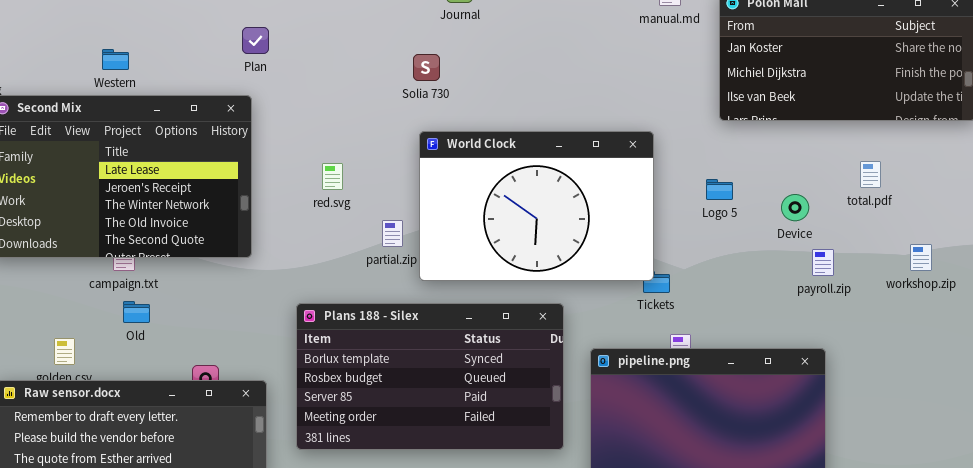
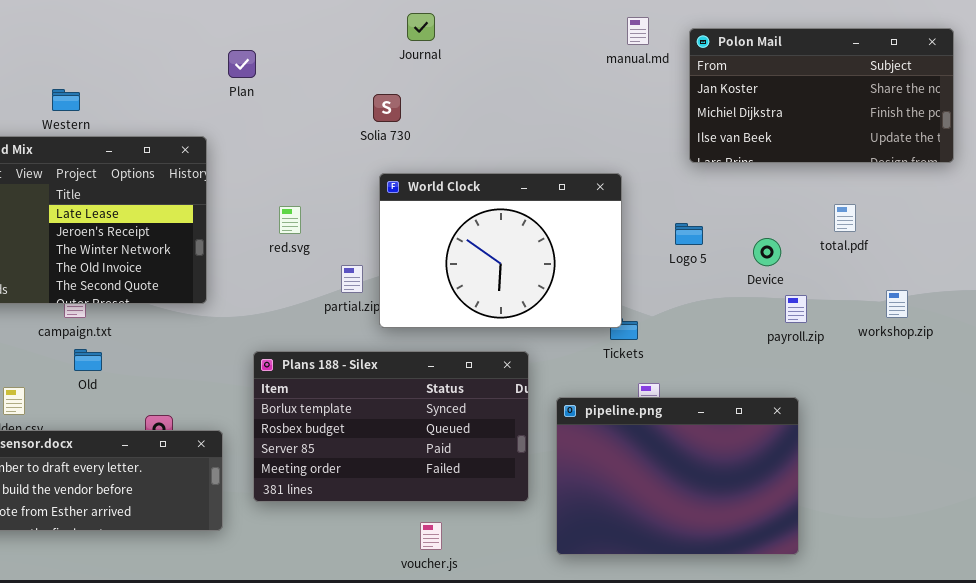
Plan: [242,27,269,54] -> [228,50,256,78], moved

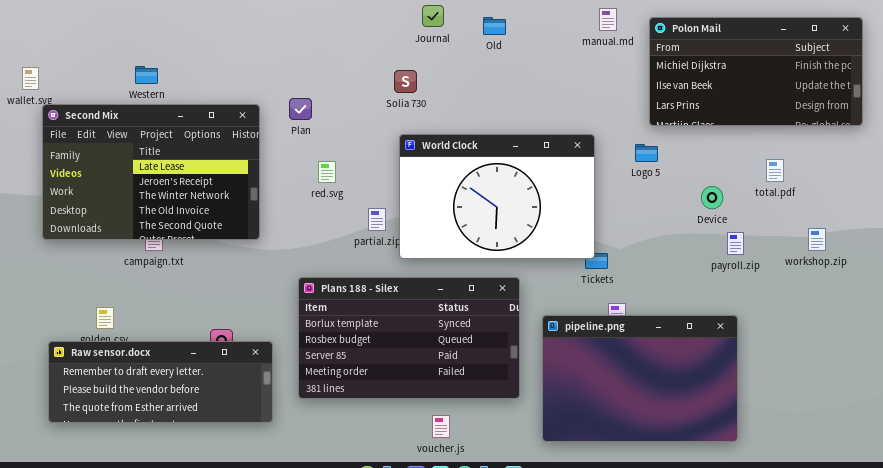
Polon Mail: [689,28,954,163] -> [649,17,863,126], scrolled down 1 row
Plan: [228,50,256,78] -> [289,98,312,120], moved
Logo 5: [675,223,703,245] -> [635,144,658,162], moved
Old: [74,349,102,371] -> [483,17,506,35], moved

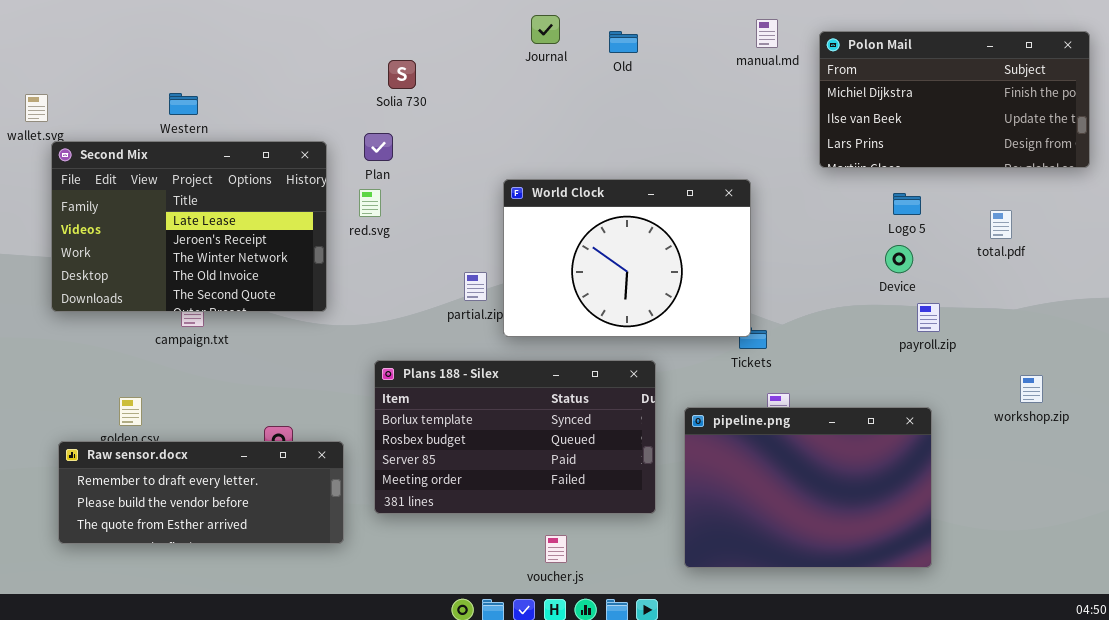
Solia 730: [394,70,417,93] -> [388,60,416,89], moved
Logo 5: [635,144,658,162] -> [893,193,921,215], moved
total.pdf: [766,159,784,182] -> [990,210,1012,239], moved
red.svg: [318,161,336,183] -> [359,189,381,217], moved
workshop.zip: [808,228,826,251] -> [1020,375,1043,403], moved

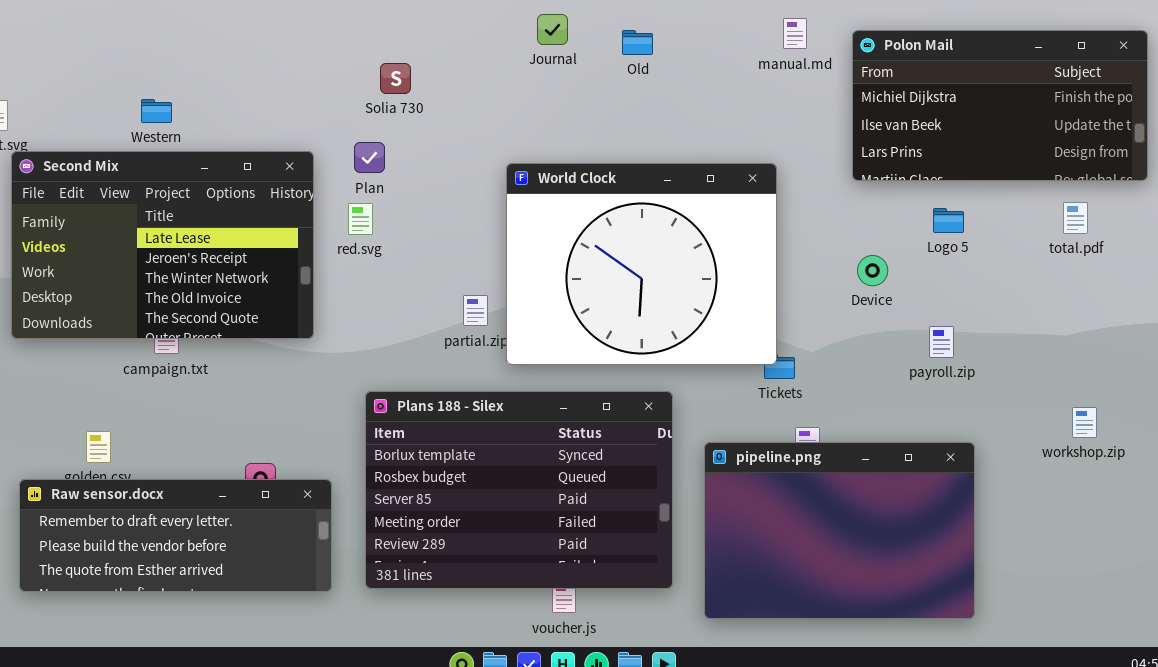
World Clock: [503,179,751,337] -> [506,163,777,365], resized
total.pdf: [990,210,1012,239] -> [1063,202,1088,234], moved
Device: [885,245,913,273] -> [857,255,888,286], moved
payroll.zip: [917,303,940,332] -> [929,326,954,358], moved
Plans 188 - Silex: [374,360,656,514] -> [365,391,673,589], resized

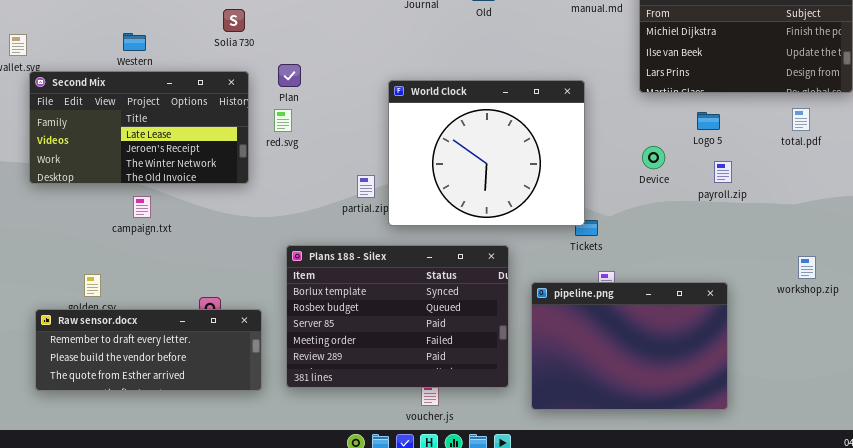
Solia 730: [380,63,411,94] -> [223,9,245,32], moved
Second Mix: [11,151,314,339] -> [29,71,249,184], resized
payroll.zip: [929,326,954,358] -> [714,161,732,183], moved

